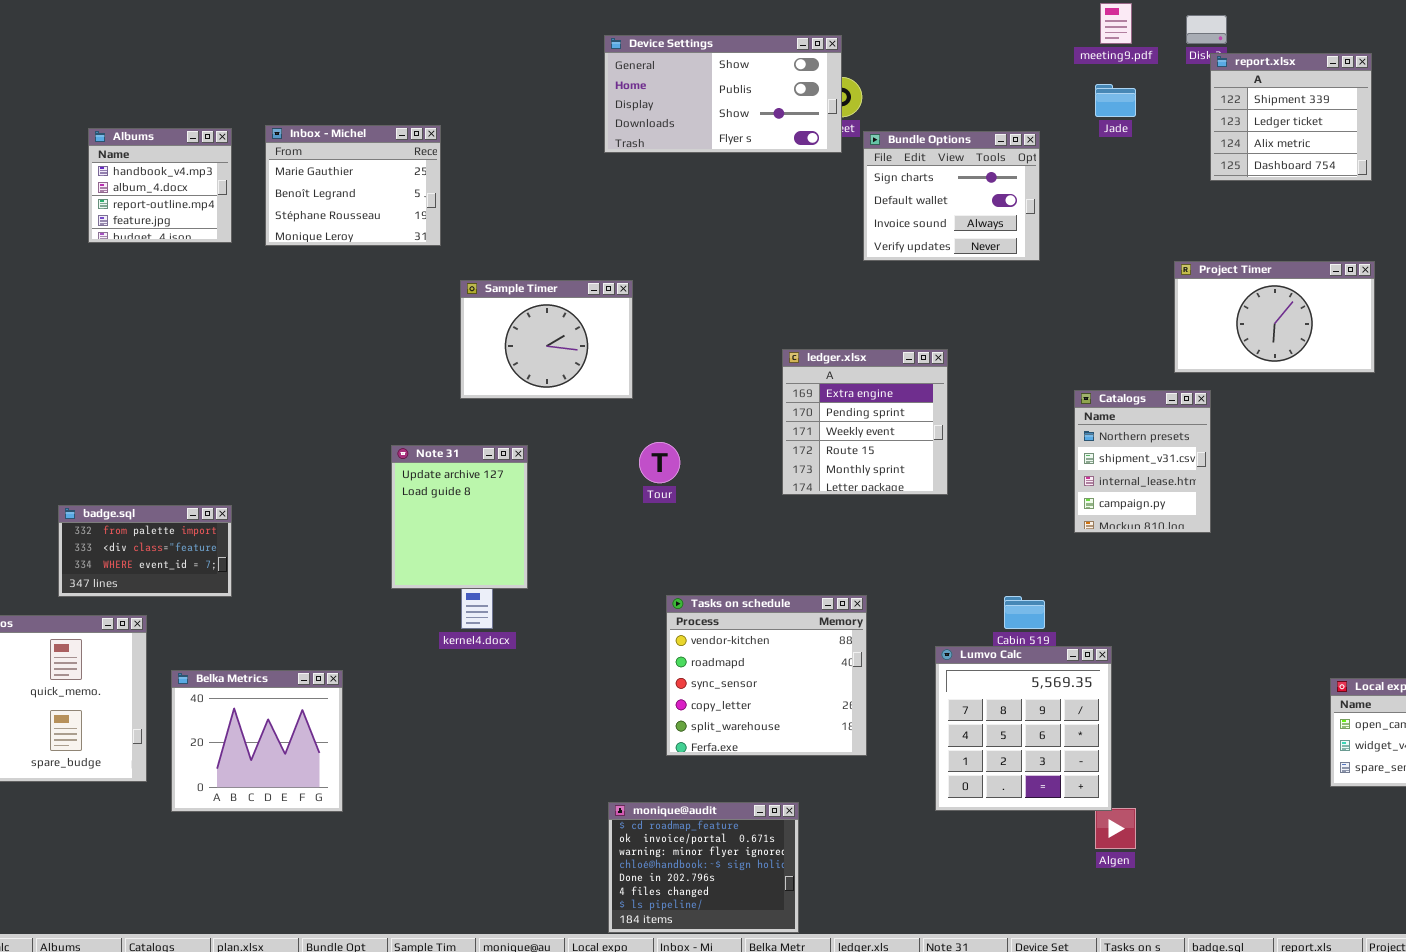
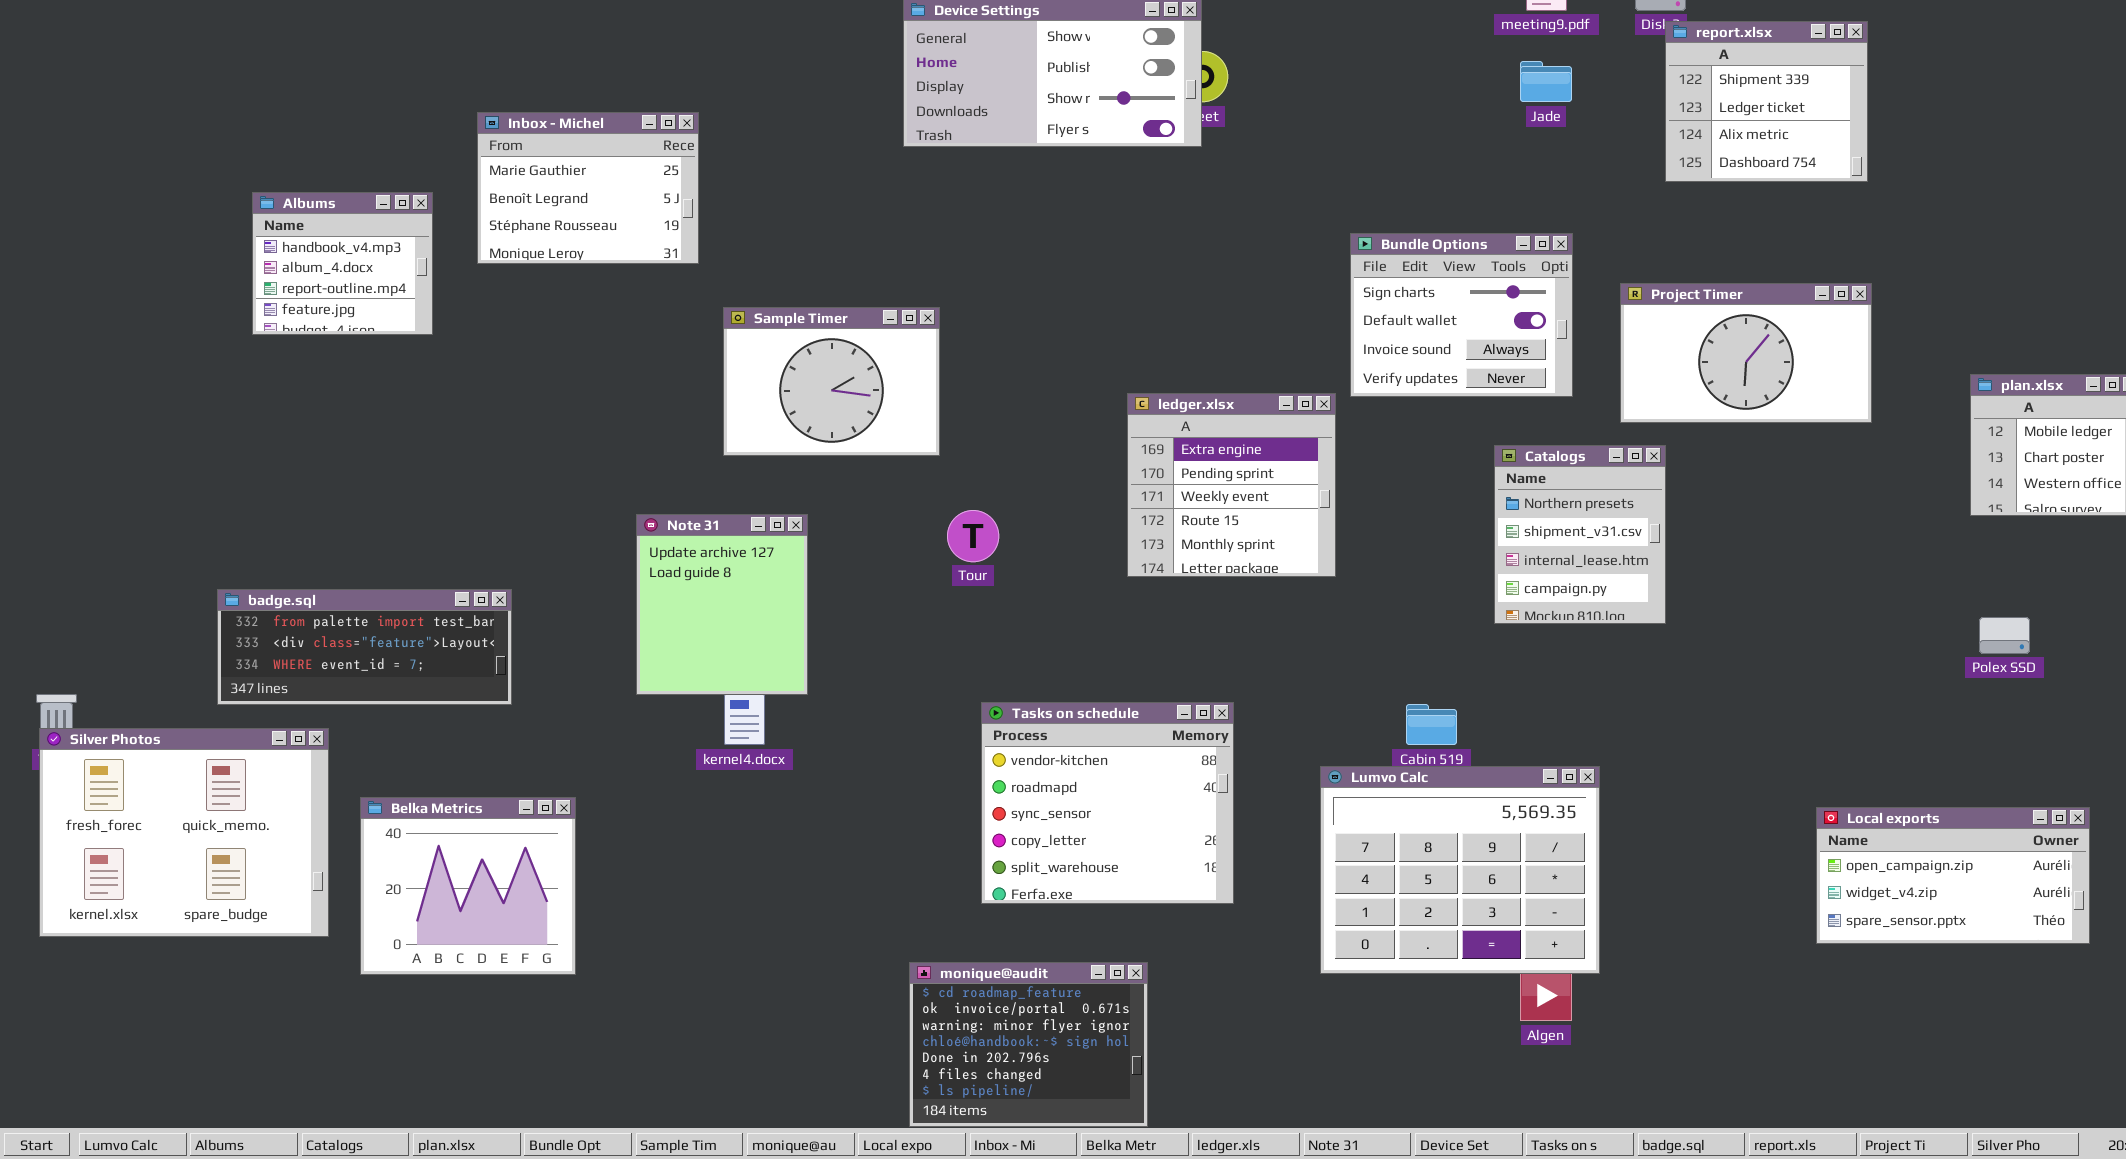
Albums: [88,128,232,243] -> [252,192,433,335], moved
Bundle Options: [863,131,1040,261] -> [1350,233,1573,397], moved
badge.sql: [58,505,232,597] -> [217,589,512,705], resized
Lumvo Calc: [935,646,1112,811] -> [1320,766,1600,974], resized

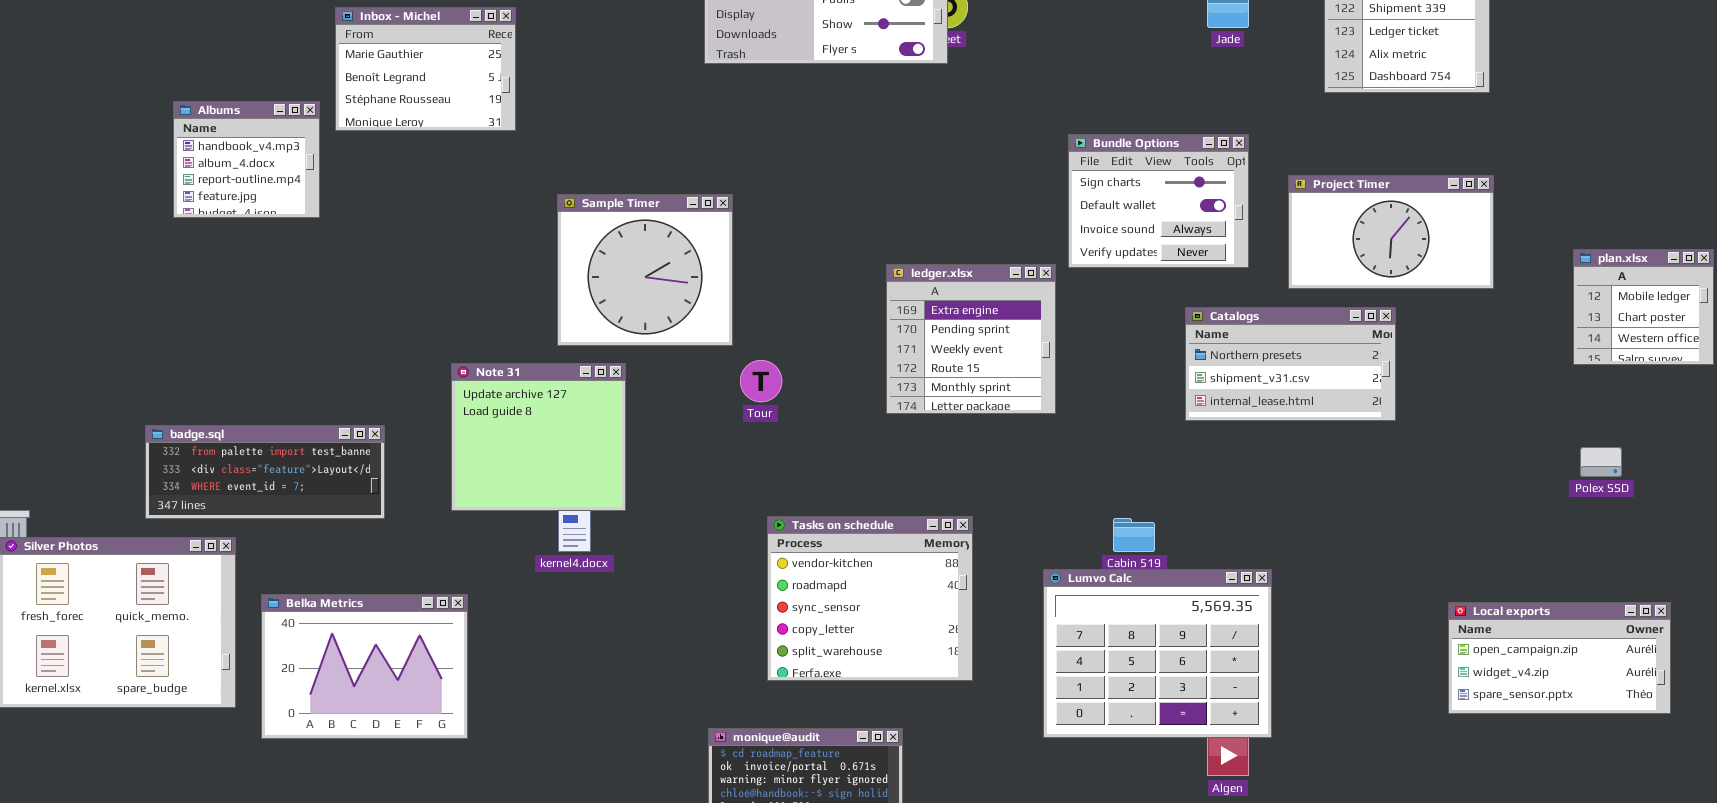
Inbox - Michel: [477,112,699,264] -> [335,7,516,131], moved
Sample Timer: [723,307,940,456] -> [557,194,733,346], resized
Catalogs: [1494,445,1666,624] -> [1185,307,1396,421], resized
Note 31: [636,514,808,695] -> [451,363,626,511], resized
Belka Metrics: [360,797,576,975] -> [261,594,468,739], resized

